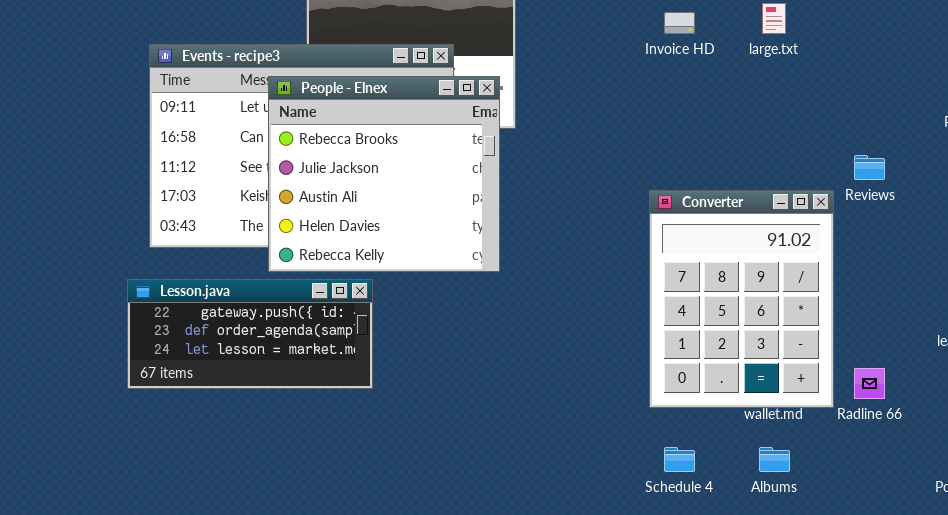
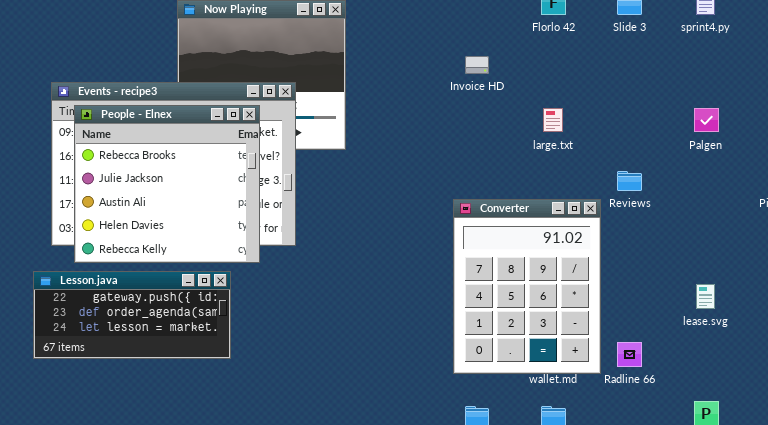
large.txt: [762,3,786,34] -> [543,108,563,132], moved
People - Elnex: [268,76,500,272] -> [74,105,260,263], moved

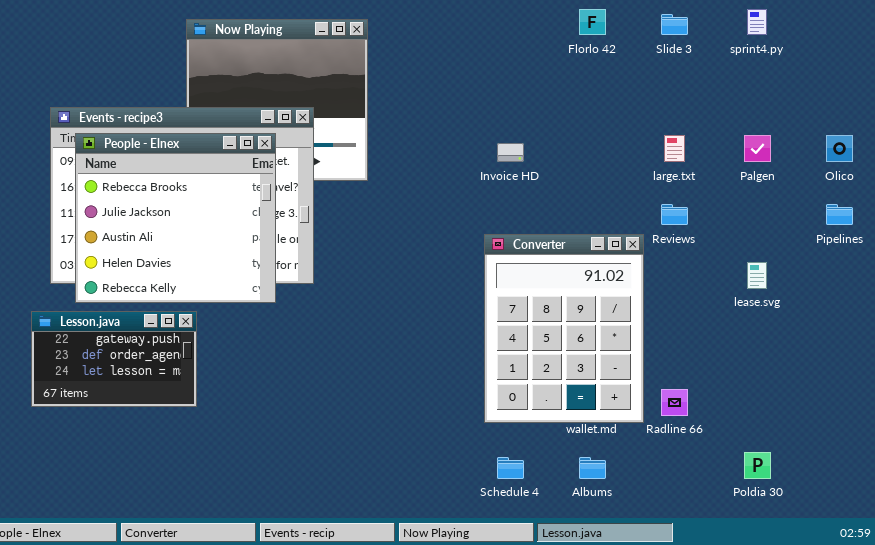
Invoice HD: [465,56,489,74] -> [497,143,524,162], moved
large.txt: [543,108,563,132] -> [664,135,685,162], moved
Lesson.java: [33,271,231,359] -> [31,311,197,407], resized
lease.svg: [696,284,715,309] -> [747,262,767,289], moved

